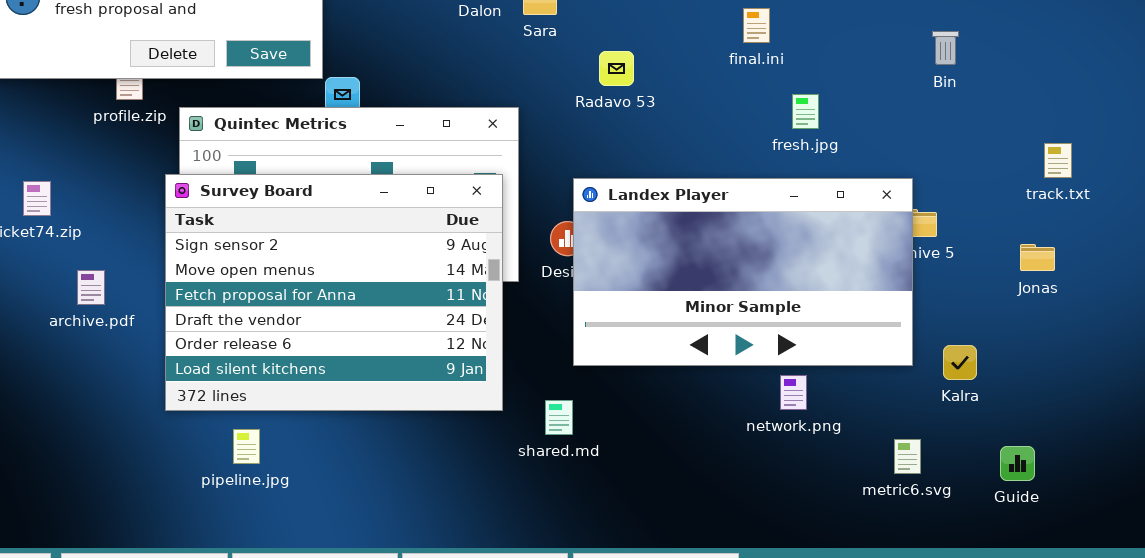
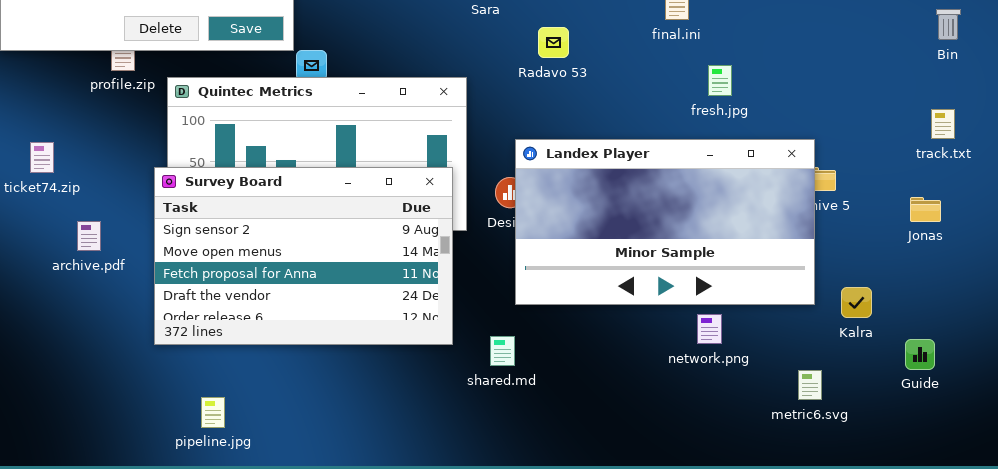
Bin: [932,31,959,65] -> [936,9,961,40], moved
Survey Board: [165,174,503,411] -> [154,167,453,345], resized
pipeline.jpg: [233,429,260,464] -> [201,397,225,428], moved
Guide: [1000,446,1035,481] -> [905,339,935,370], moved

